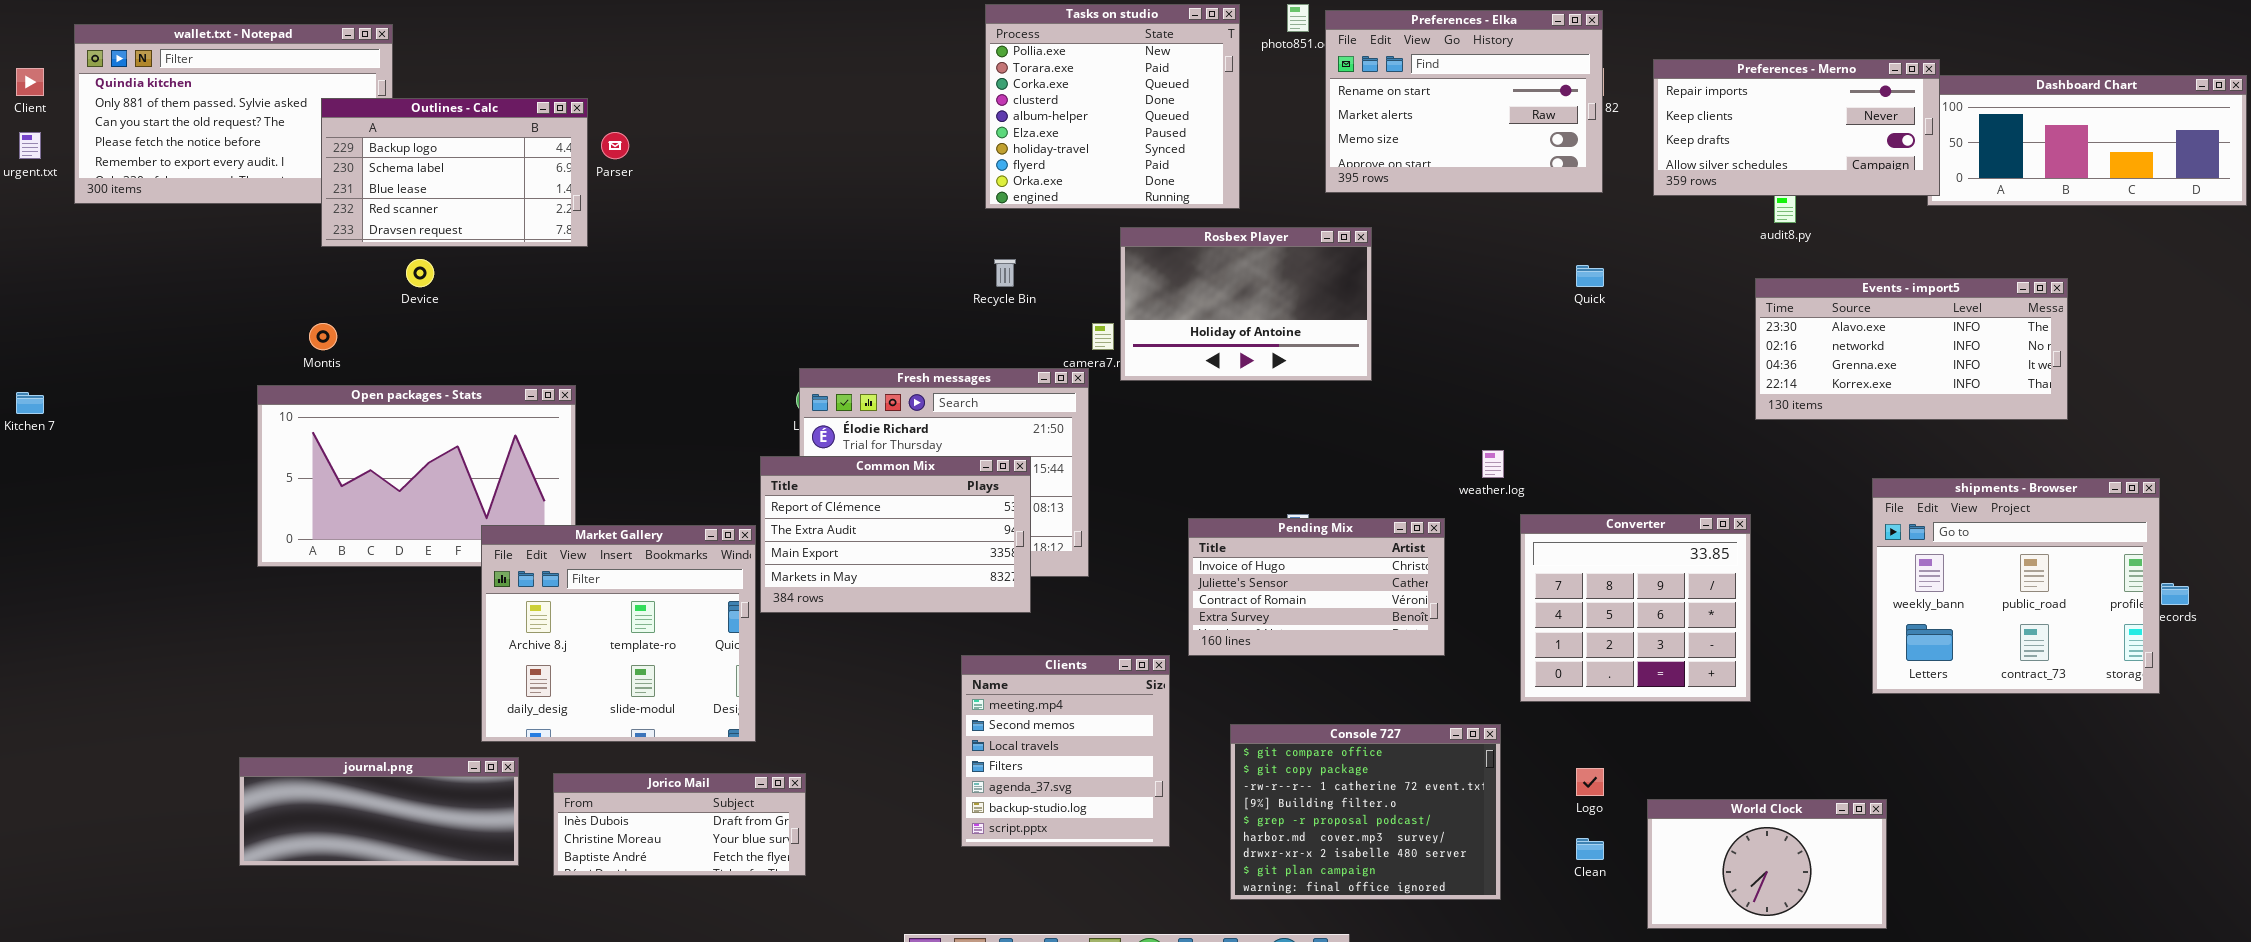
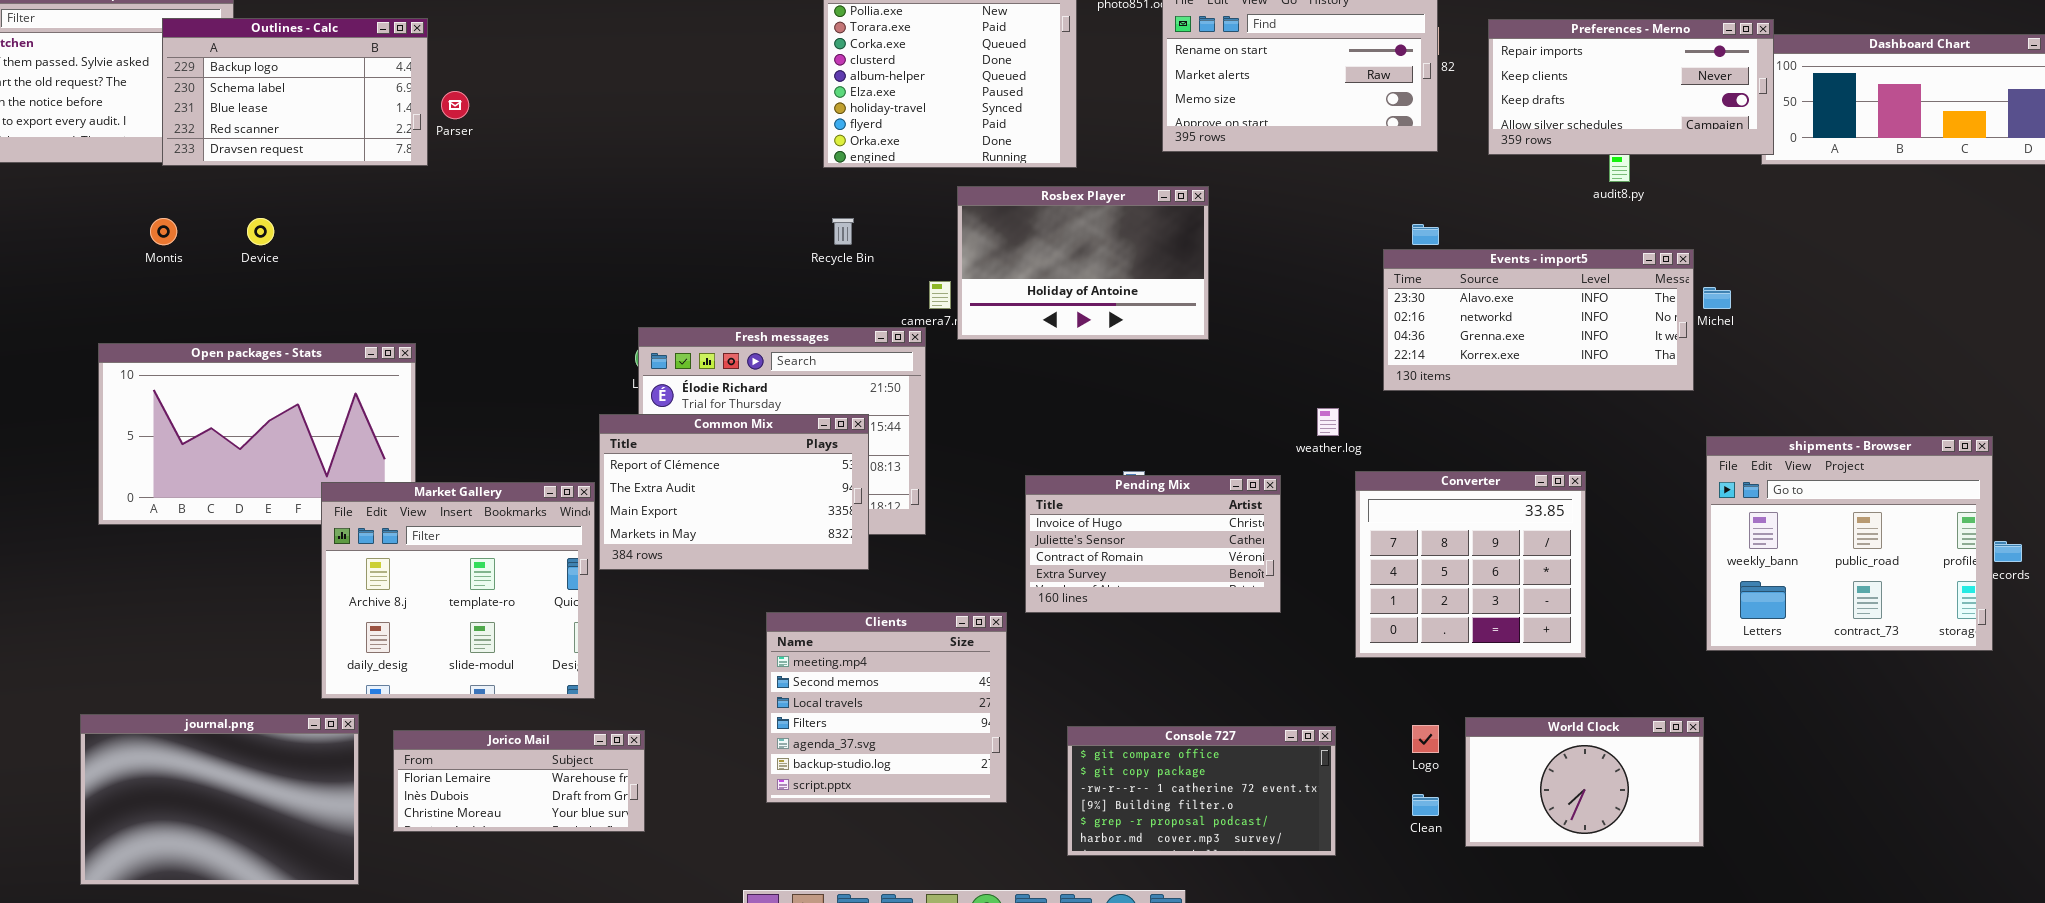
Outlines - Calc: [321,98,588,247] -> [162,18,428,166], moved
Events - import5: [1755,278,2068,420] -> [1383,249,1694,391], moved
Montis: [309,323,337,350] -> [150,218,177,245], moved
Clients: [961,655,1170,847] -> [766,612,1007,803], resized
Console 727: [1230,724,1501,900] -> [1067,726,1336,856], resized
journal.png: [239,757,519,866] -> [80,714,359,885], resized
Jorico Mail: [553,773,806,876] -> [393,730,645,832], scrolled up 1 row
World Clock: [1647,799,1887,929] -> [1465,717,1704,847], moved

